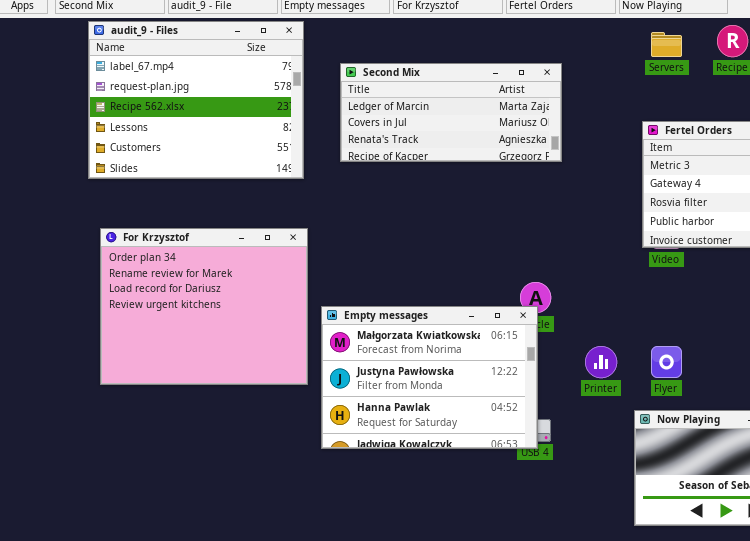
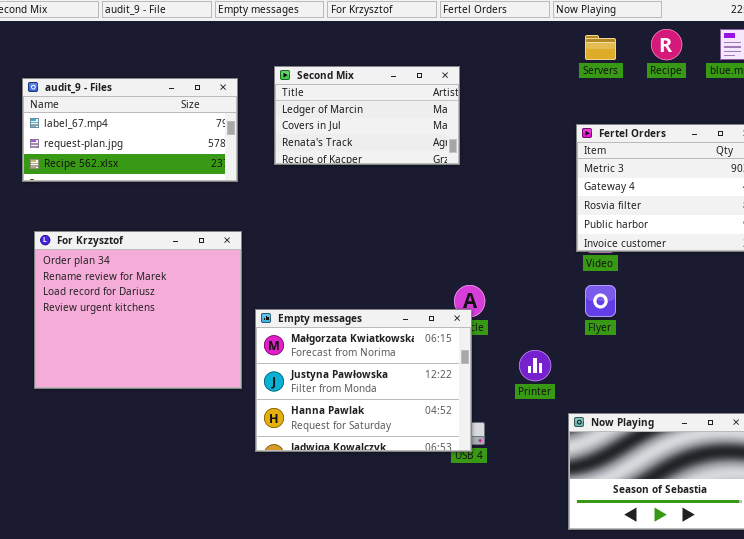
audit_9 - Files: [88,21,304,179] -> [22,78,238,182], resized
Second Mix: [340,63,562,162] -> [274,66,460,165], resized
Flyer: [651,346,682,378] -> [585,285,616,317], moved

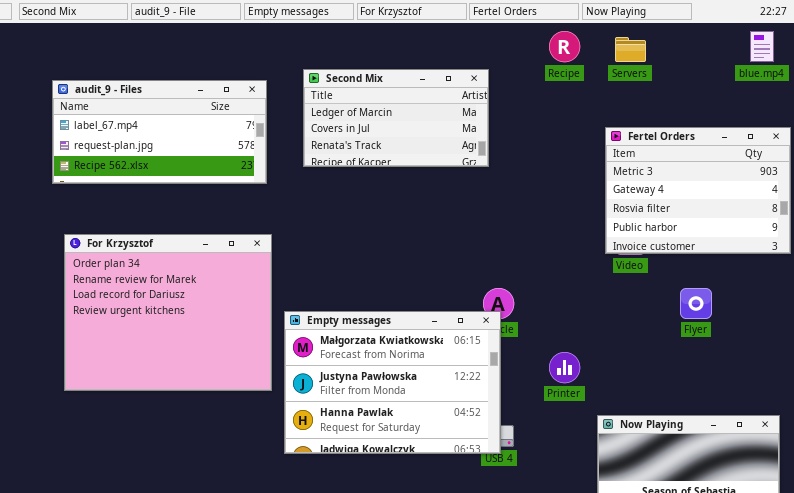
Recipe: [651,29,682,60] -> [549,31,580,62], moved
Flyer: [585,285,616,317] -> [680,288,712,319], moved

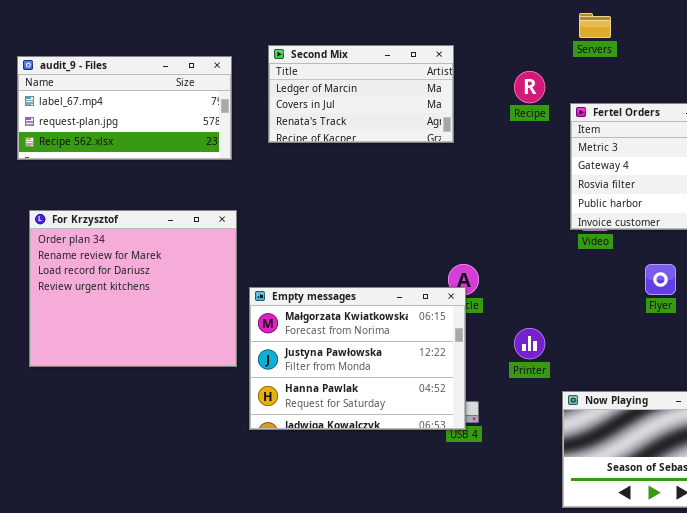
Recipe: [549,31,580,62] -> [514,71,545,103], moved

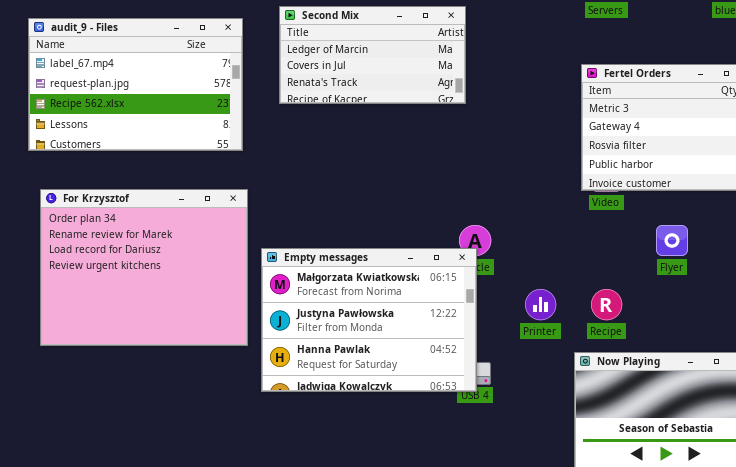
audit_9 - Files: [17,56,232,160] -> [28,18,243,151], resized
Recipe: [514,71,545,103] -> [591,289,622,320], moved
For Krzysztof: [29,210,237,367] -> [40,189,248,346], moved

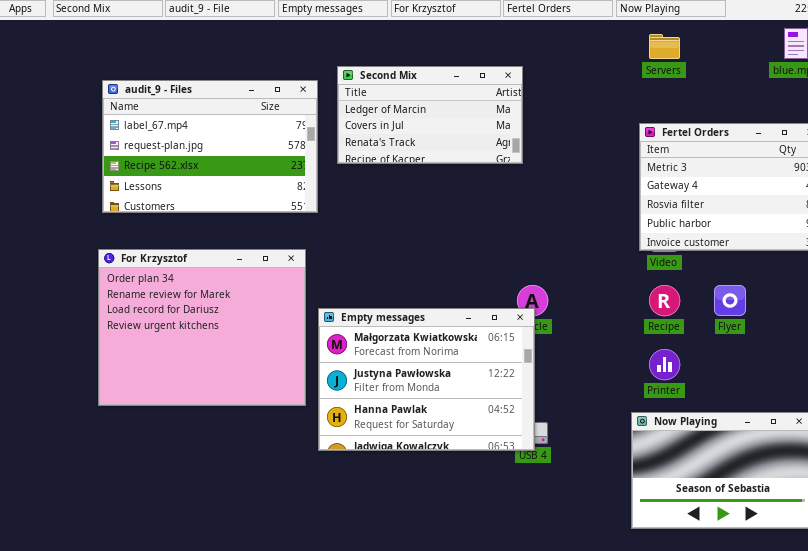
audit_9 - Files: [28,18,243,151] -> [102,80,318,213], moved
Printer: [525,289,556,320] -> [649,349,680,380], moved
Recipe: [591,289,622,320] -> [649,285,680,316], moved

